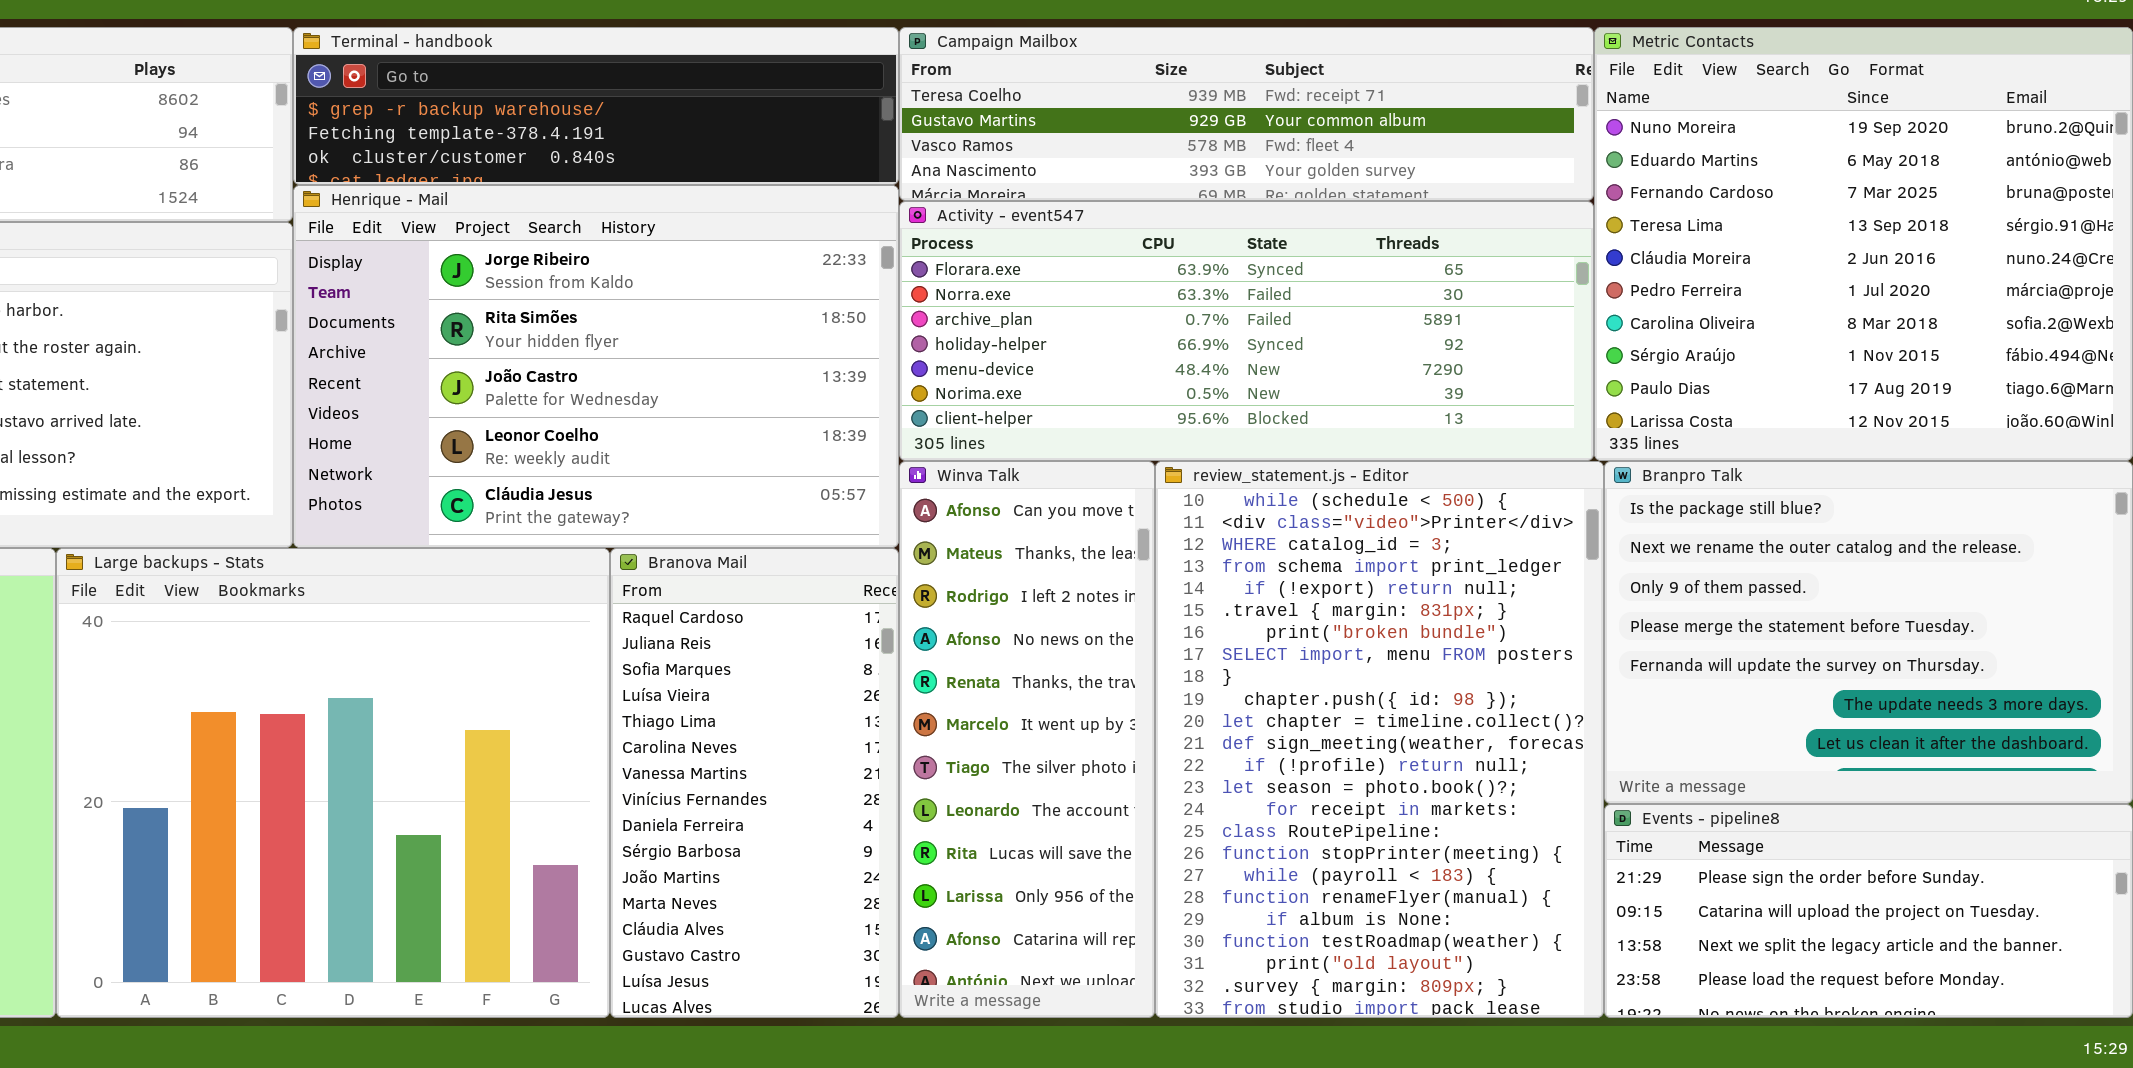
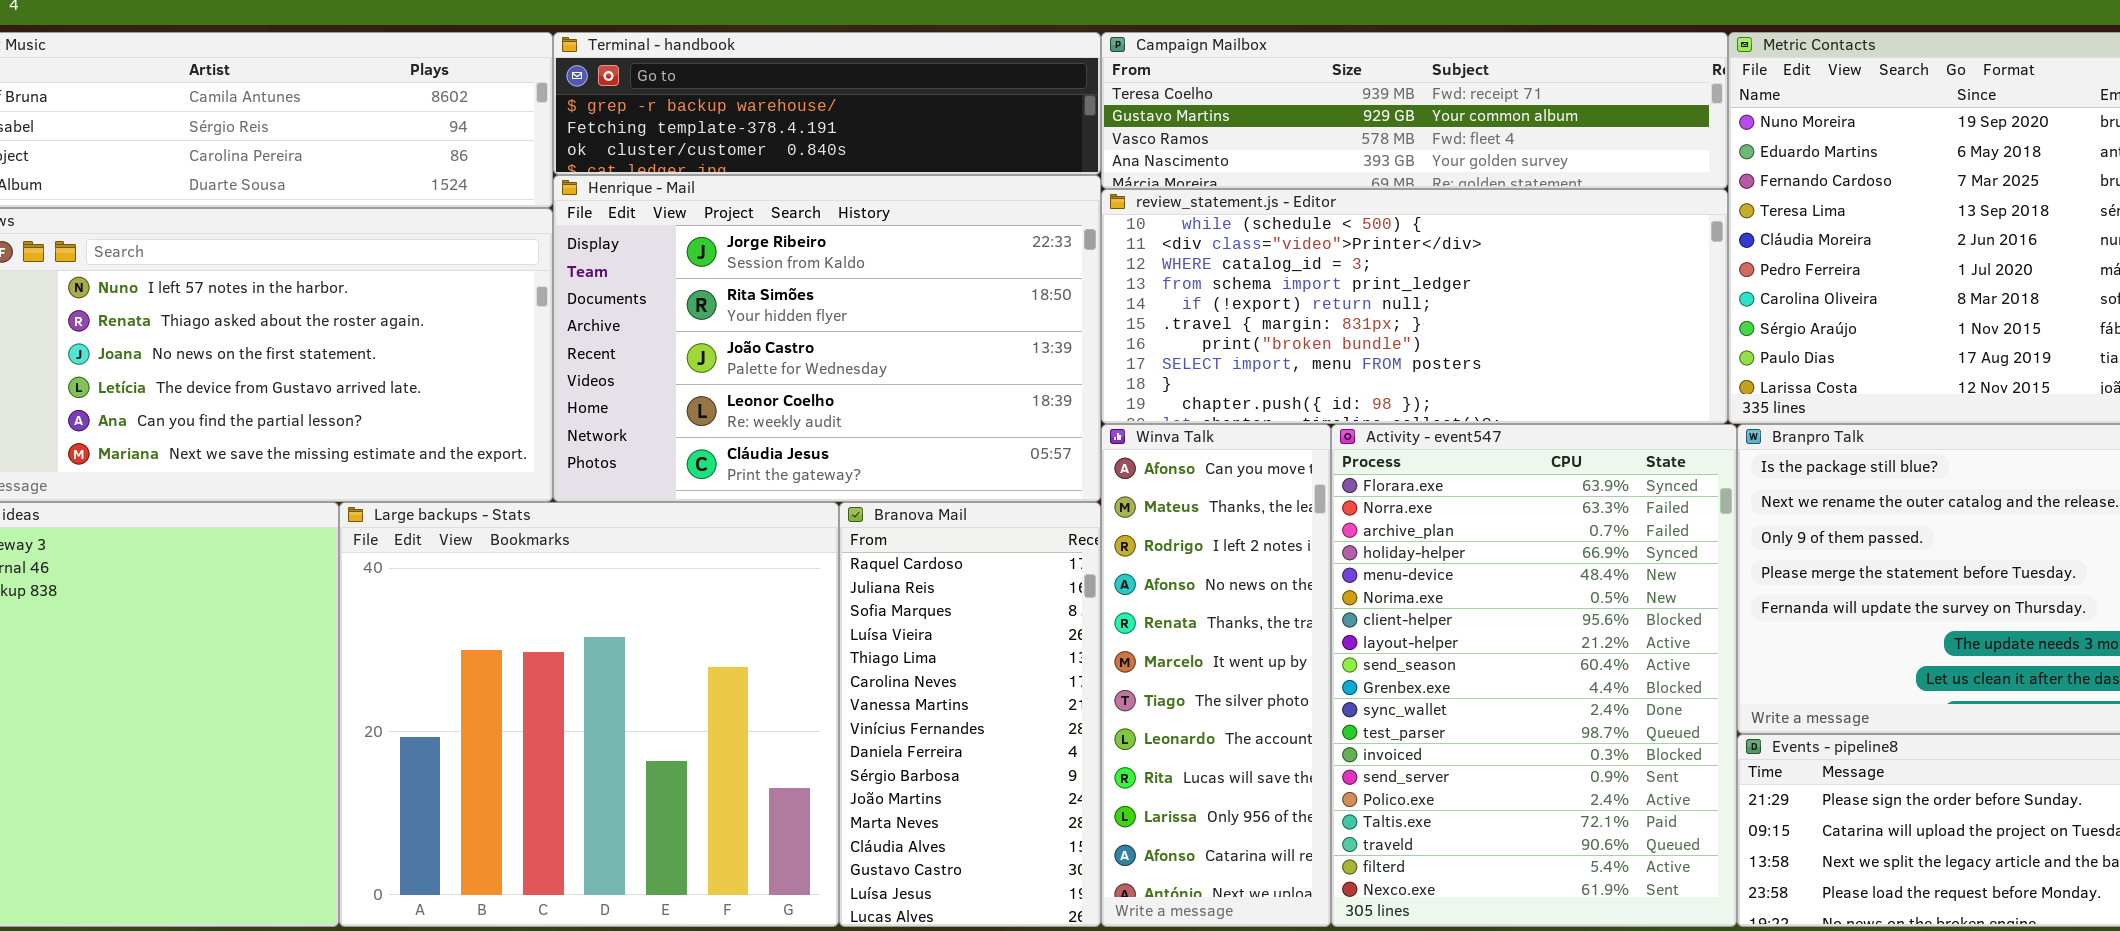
Activity - event547: [899,201,1594,461] -> [1331,424,1737,927], moved, resized
review_statement.js - Editor: [1155,461,1604,1018] -> [1101,189,1728,424], moved, resized

